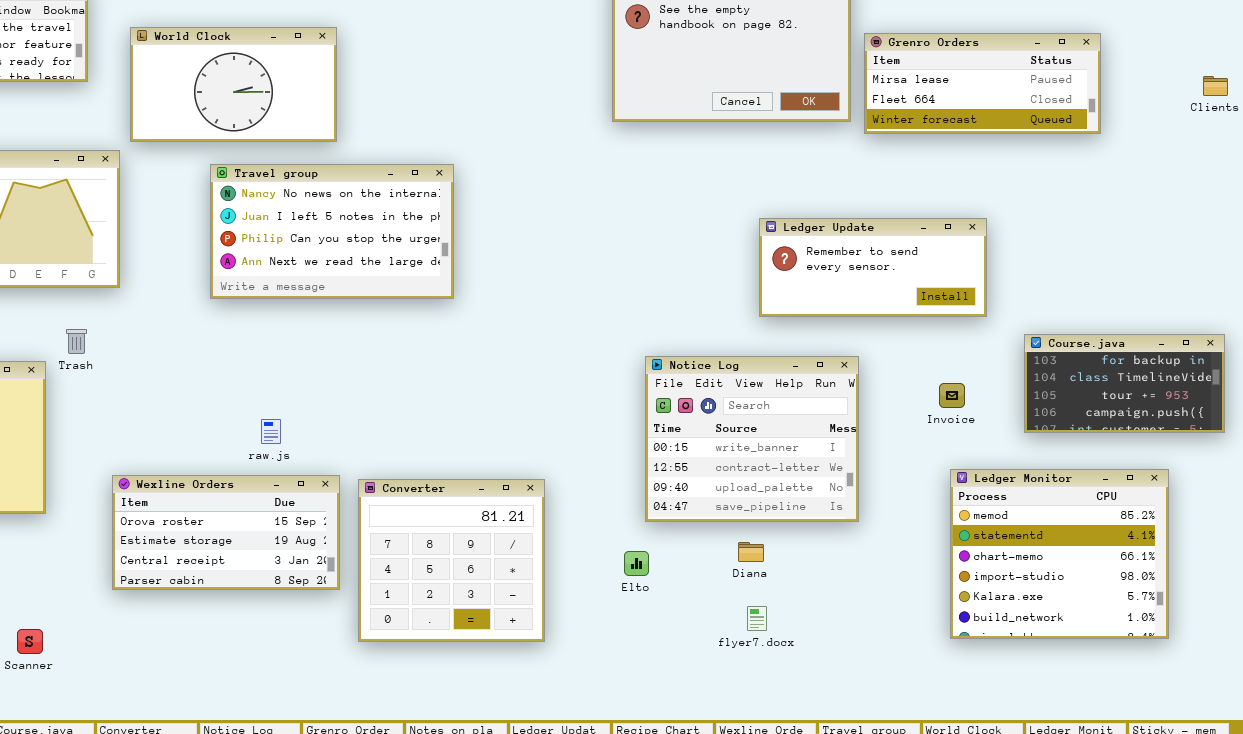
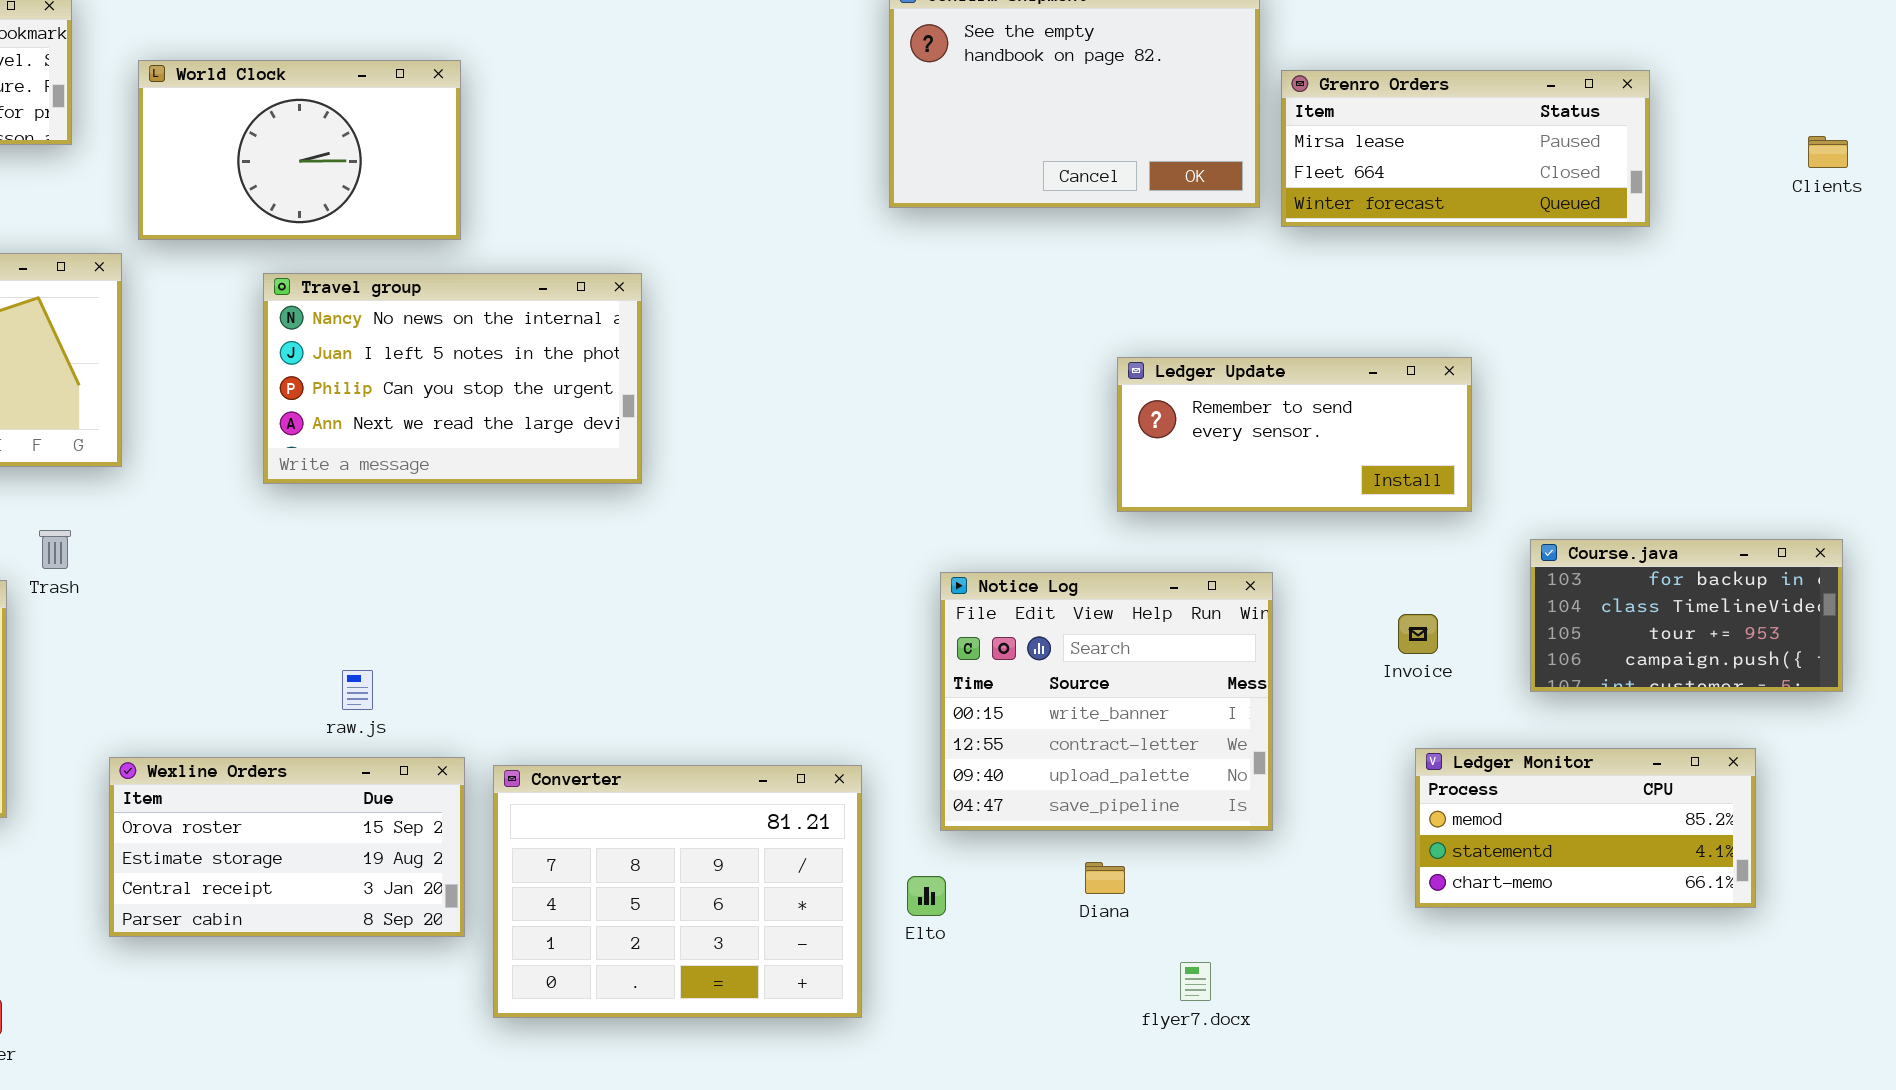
Ledger Monitor: [950,469,1169,639] -> [1415,748,1756,908], resized
Converter: [358,479,545,642] -> [493,765,862,1018], resized
flyer7.docx: [747,606,767,631] -> [1180,962,1211,1001], moved

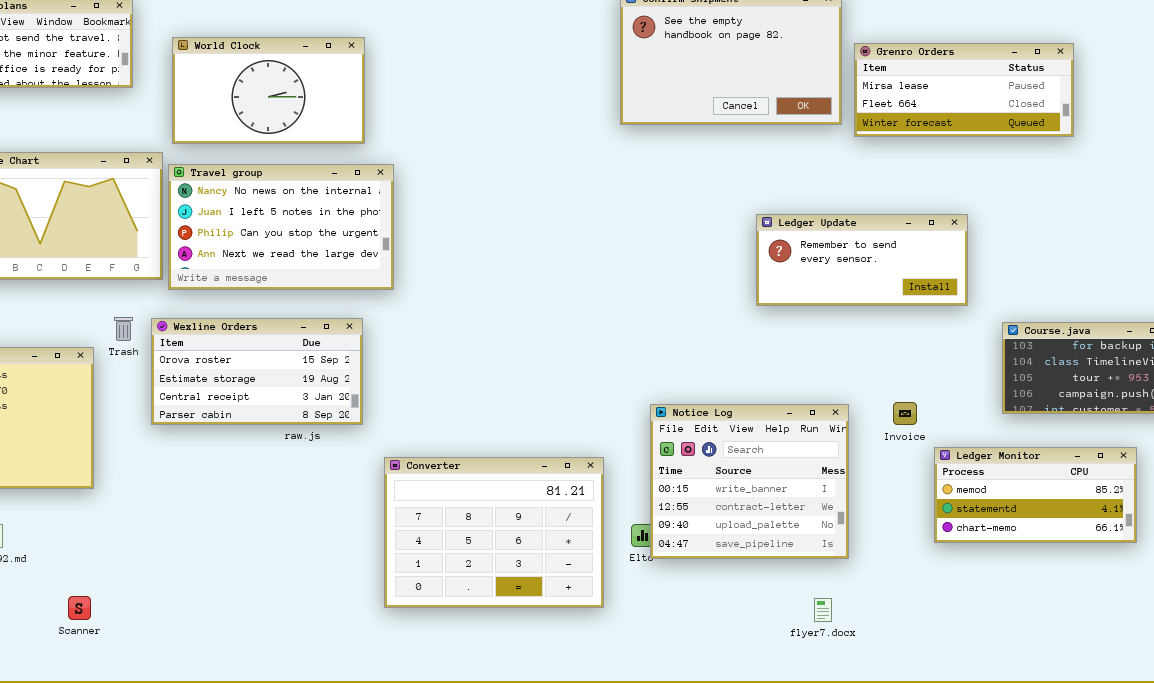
Travel group: [263,273,642,484] -> [168,164,394,290], moved
Notice Log: [940,572,1273,831] -> [650,404,849,559], moved
Invoice: [1398,614,1438,654] -> [893,402,917,425], moved
Wexline Orders: [109,757,465,937] -> [151,318,363,425], moved
flyer7.docx: [1180,962,1211,1001] -> [814,598,832,622], moved

